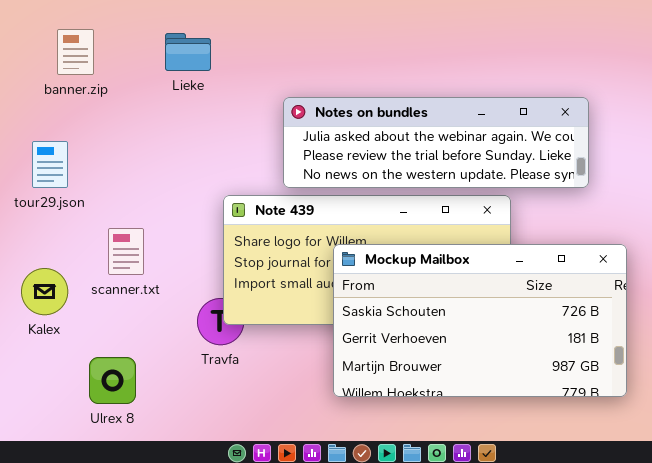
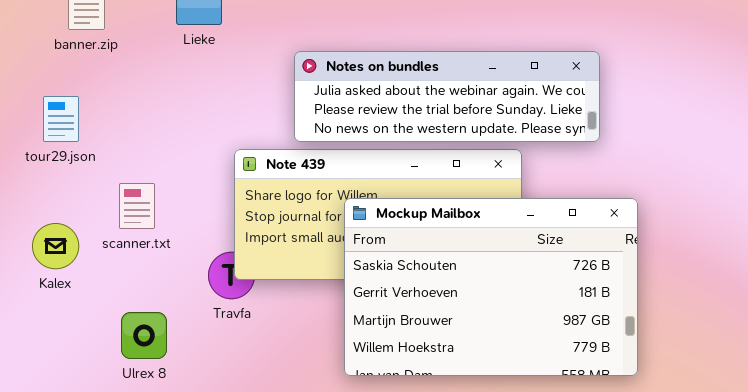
Mockup Mailbox: [333,244,627,397] -> [344,198,638,376], resized
Ulrex 8: [89,357,136,404] -> [121,312,167,359], moved

